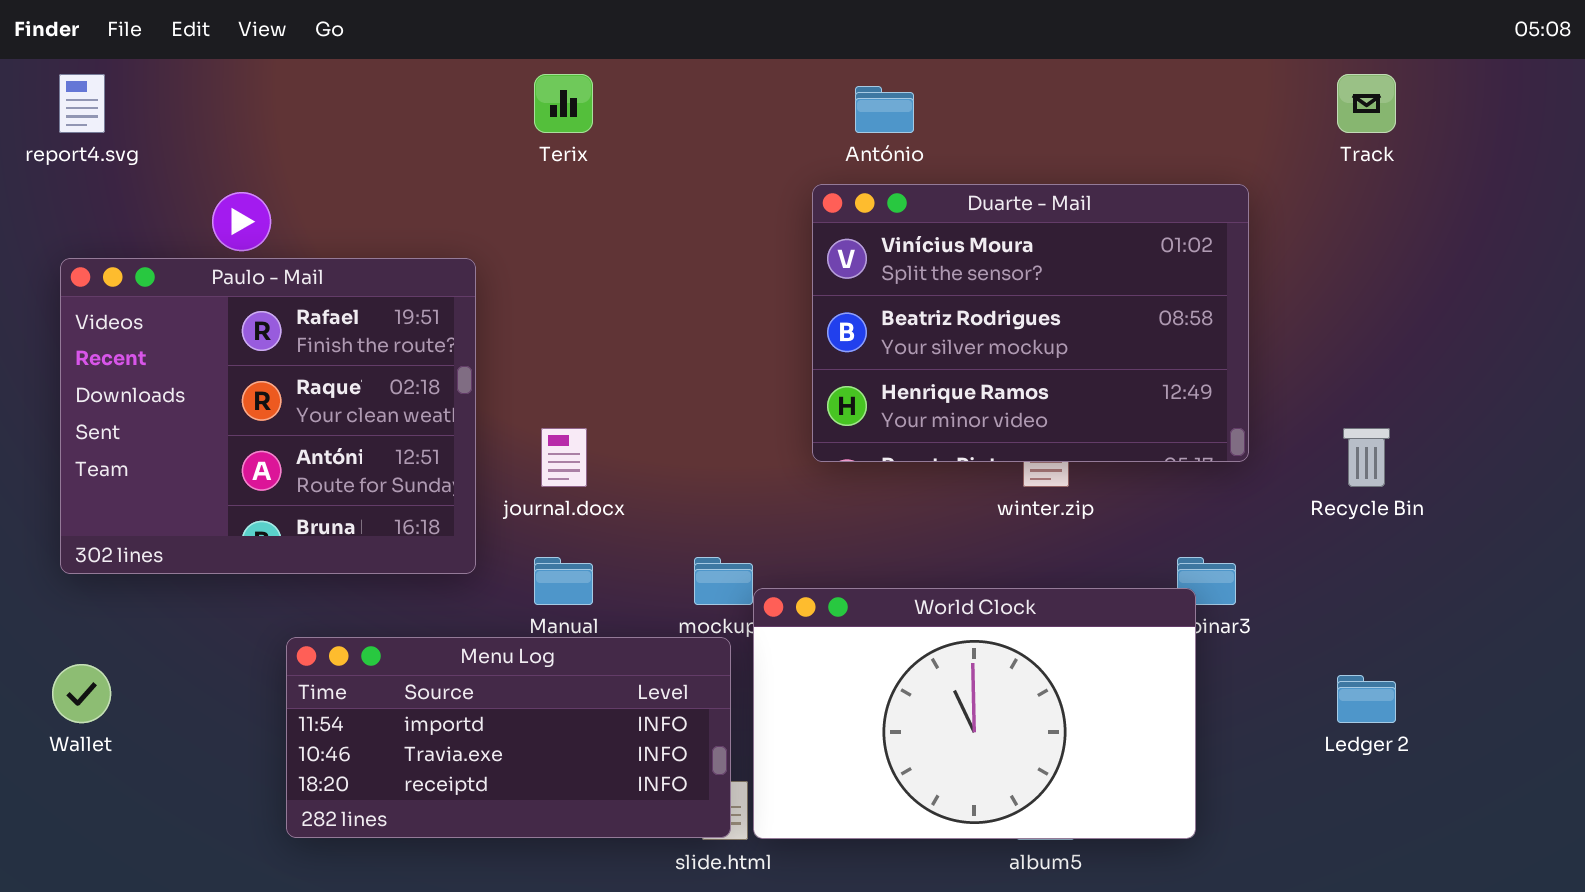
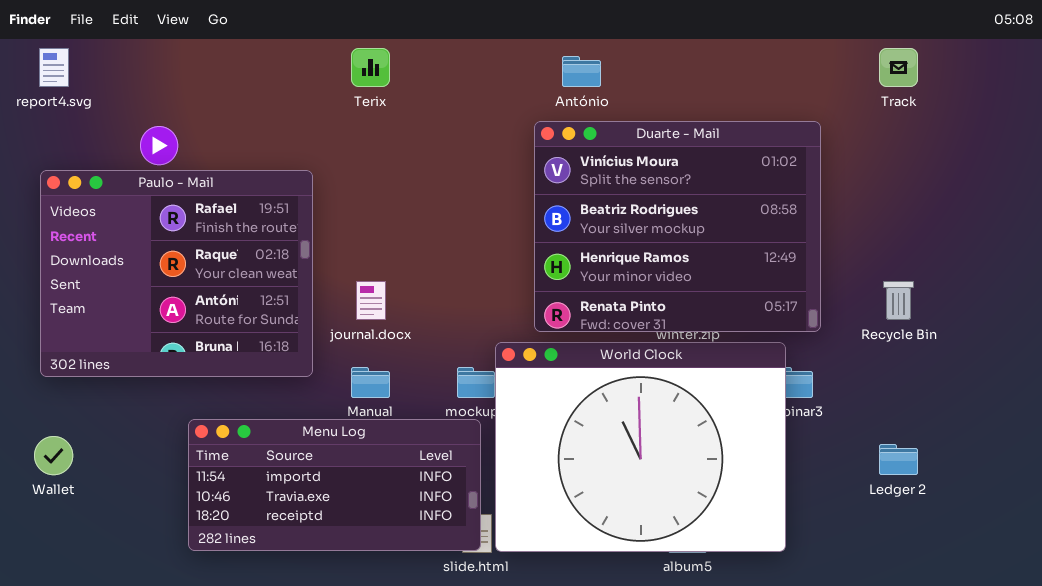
Duarte - Mail: [812,184,1249,462] -> [534,121,821,332], resized
World Clock: [753,588,1196,839] -> [495,342,786,552], resized

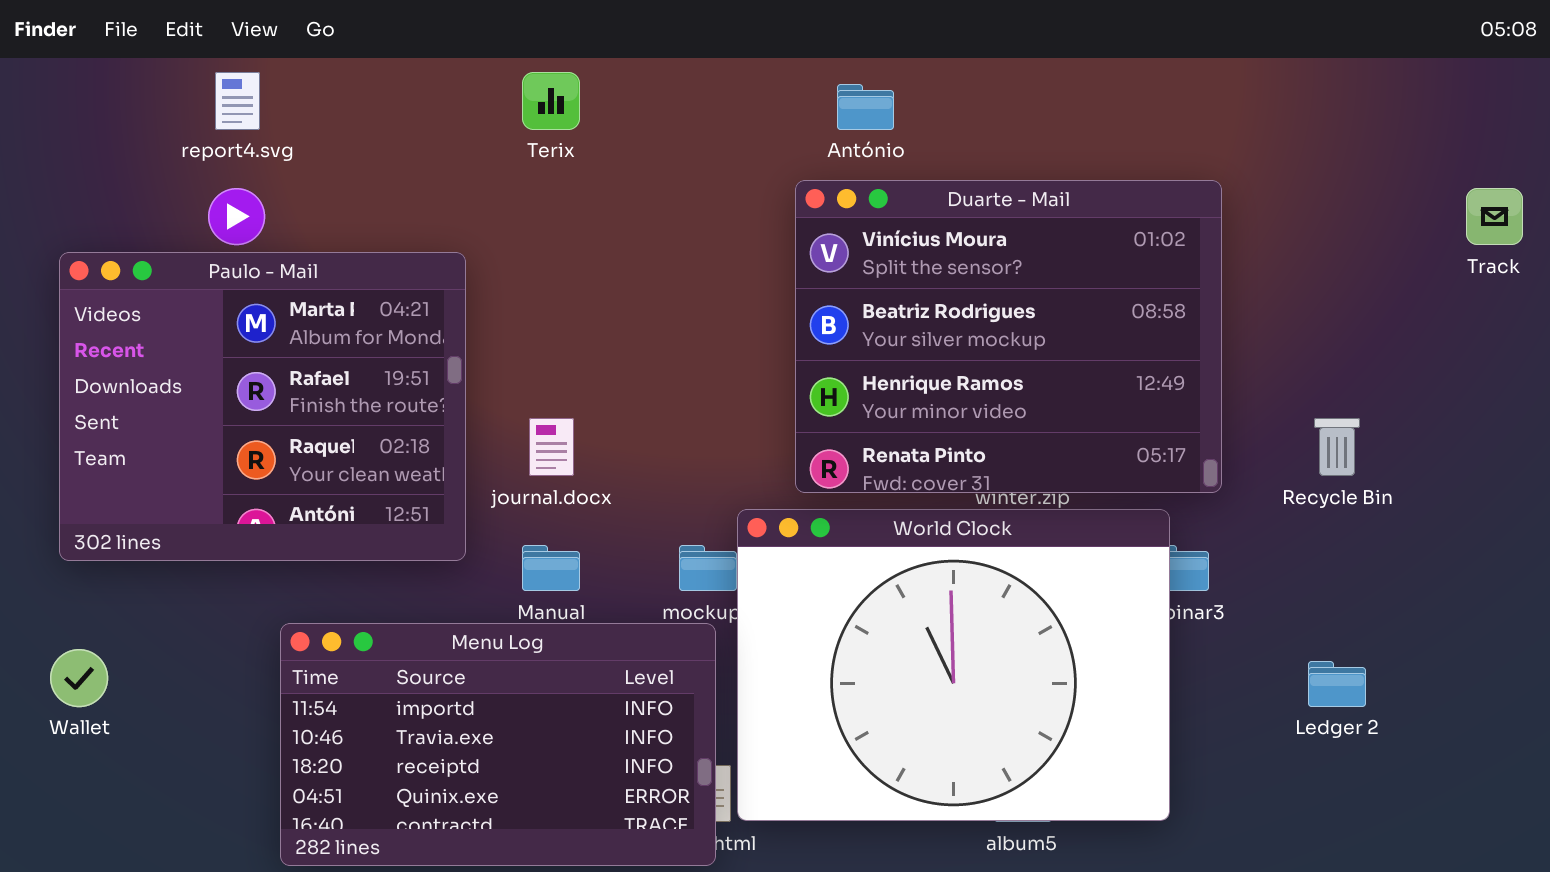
report4.svg: [39,48,69,87] -> [215,72,260,130], moved
Track: [879,48,918,87] -> [1466,188,1523,245], moved
Paulo - Mail: [40,170,313,377] -> [59,252,466,561], scrolled up 1 row
Menu Log: [188,419,481,551] -> [280,623,716,866], resized

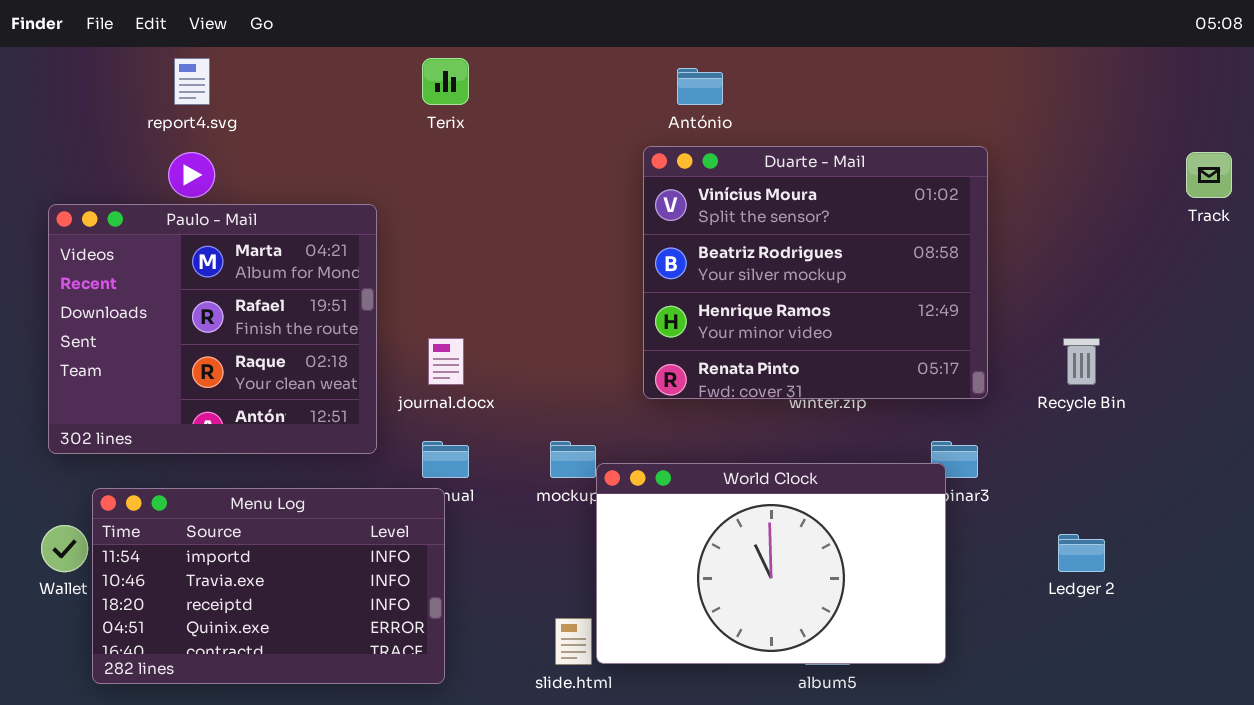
World Clock: [737,509,1170,821] -> [596,463,946,664], resized
Menu Log: [280,623,716,866] -> [92,488,445,684], moved

